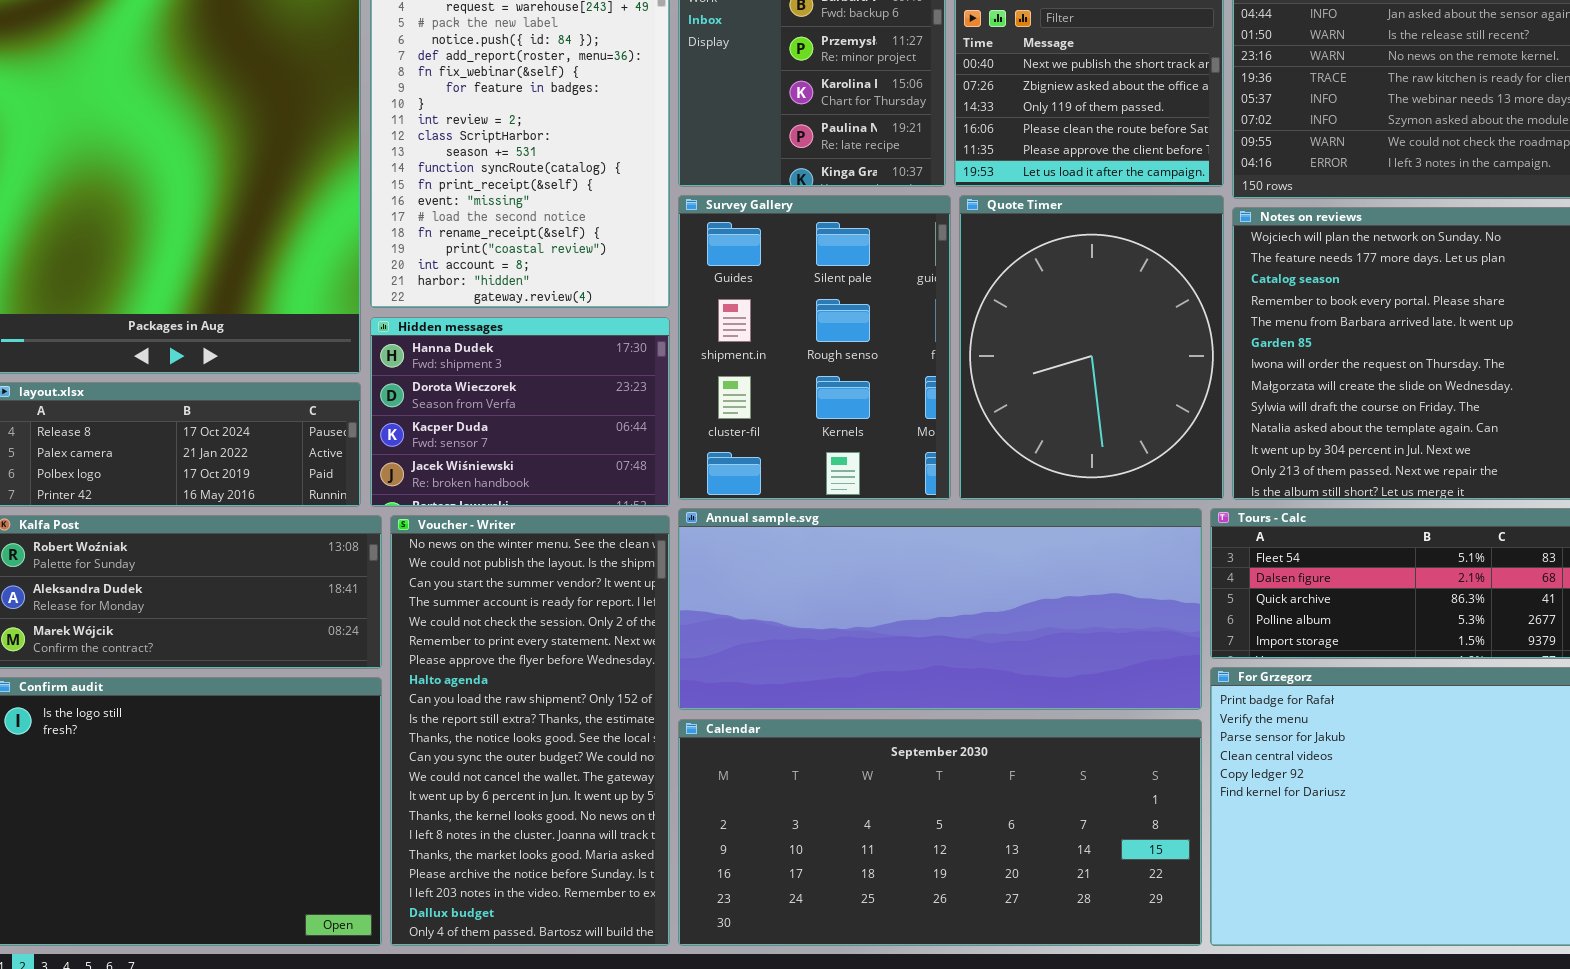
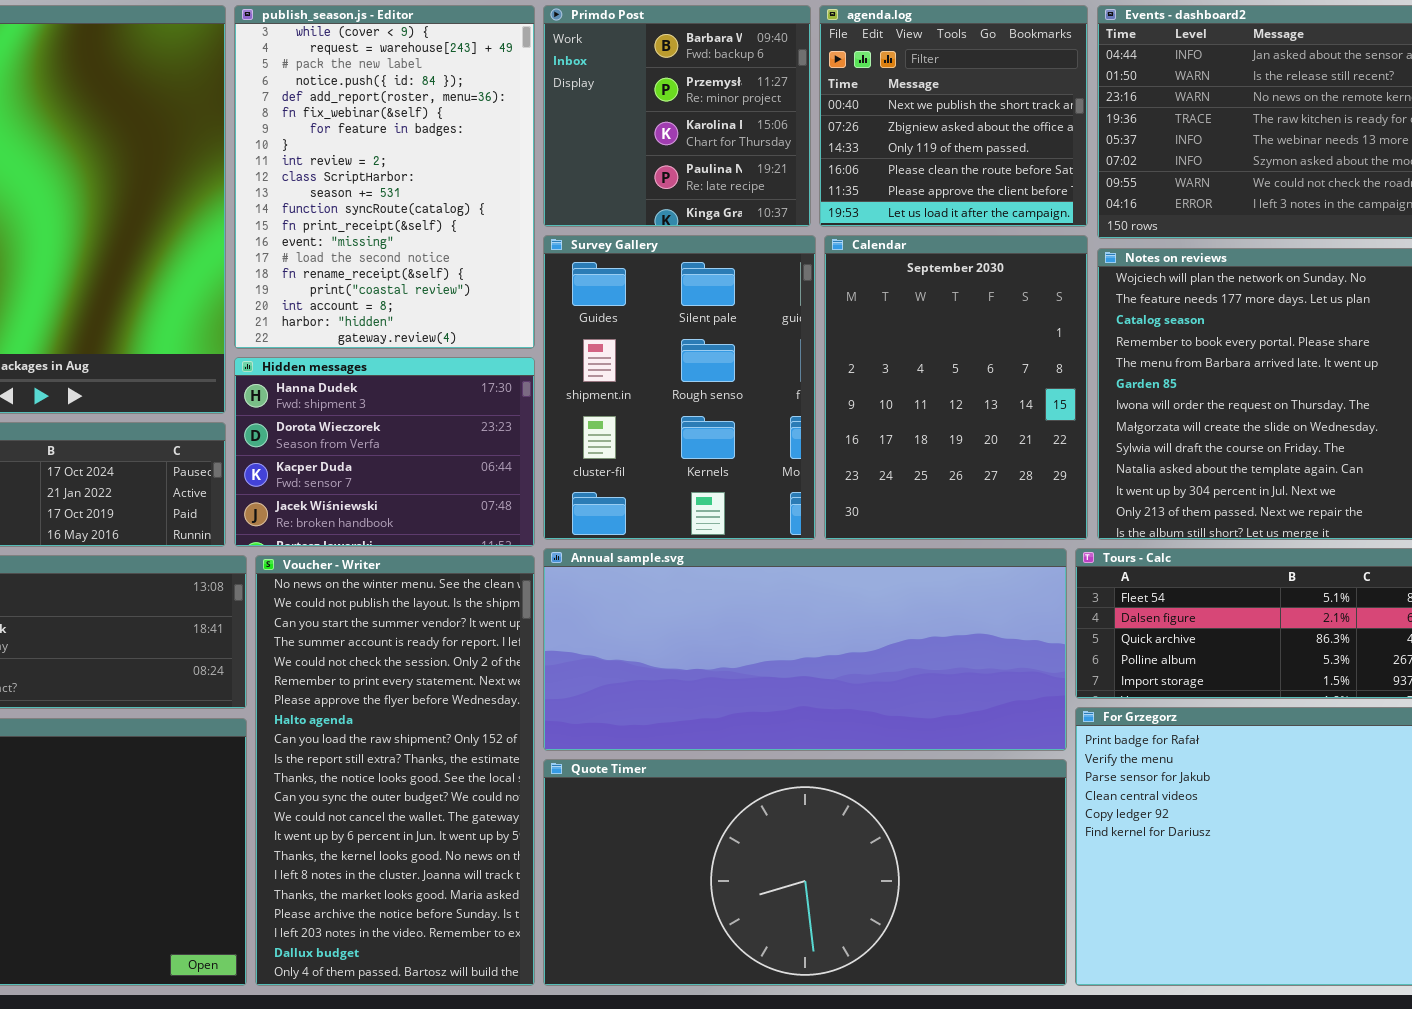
Quote Timer: [959,195,1224,500] -> [543,759,1067,986], moved, resized
Calendar: [678,719,1202,946] -> [824,235,1088,540], moved, resized

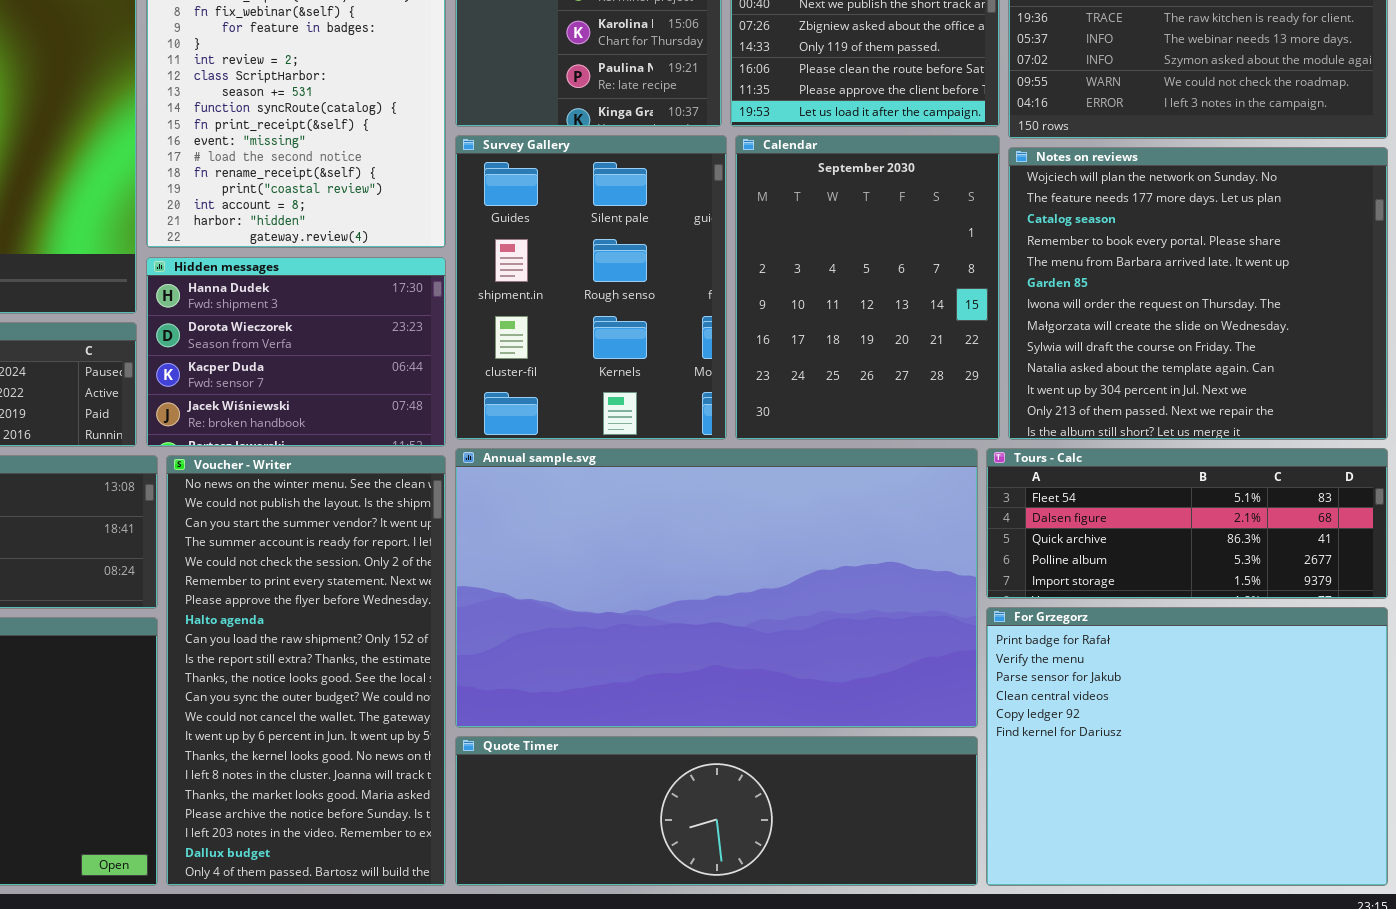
Annual sample.svg: [543,548,1067,751] -> [455,448,978,728], resized
Quote Timer: [543,759,1067,986] -> [455,736,978,886], resized

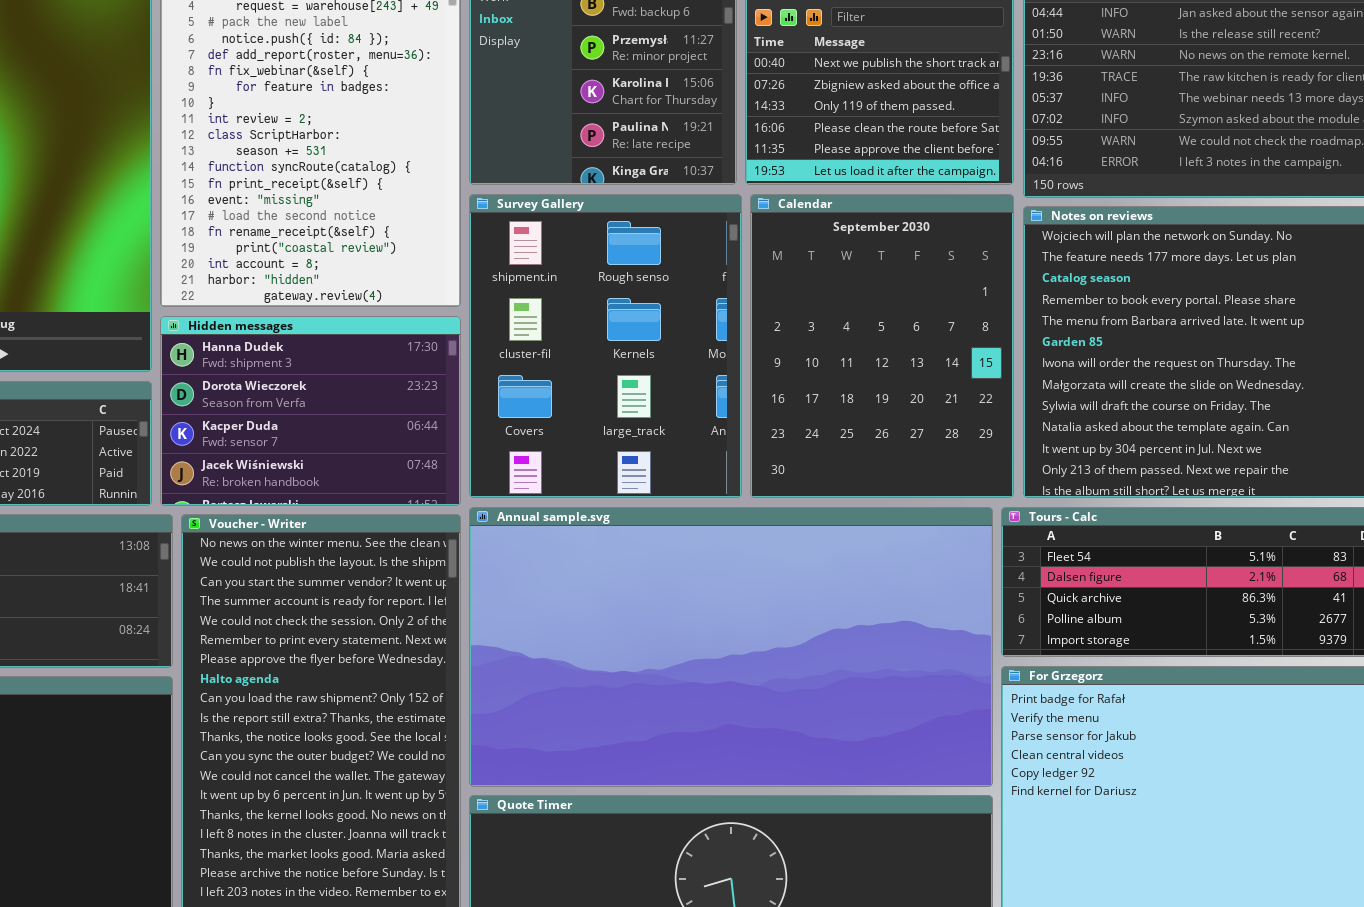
Survey Gallery: [455,135,727,440] -> [469,194,742,498], scrolled down 1 row

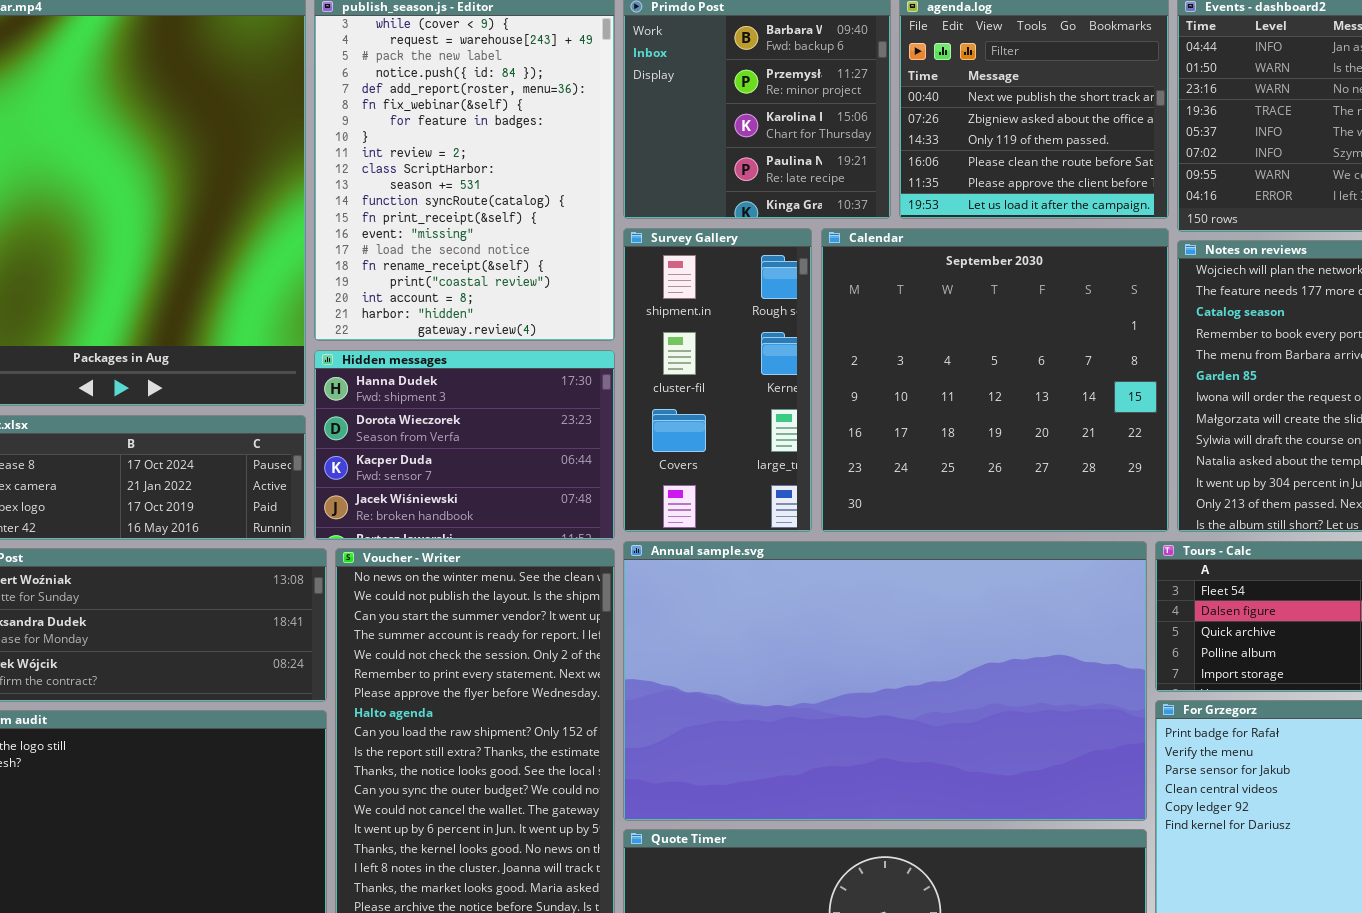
Survey Gallery: [469,194,742,498] -> [623,228,812,532], resized
Calendar: [750,194,1014,498] -> [821,228,1169,532], resized

